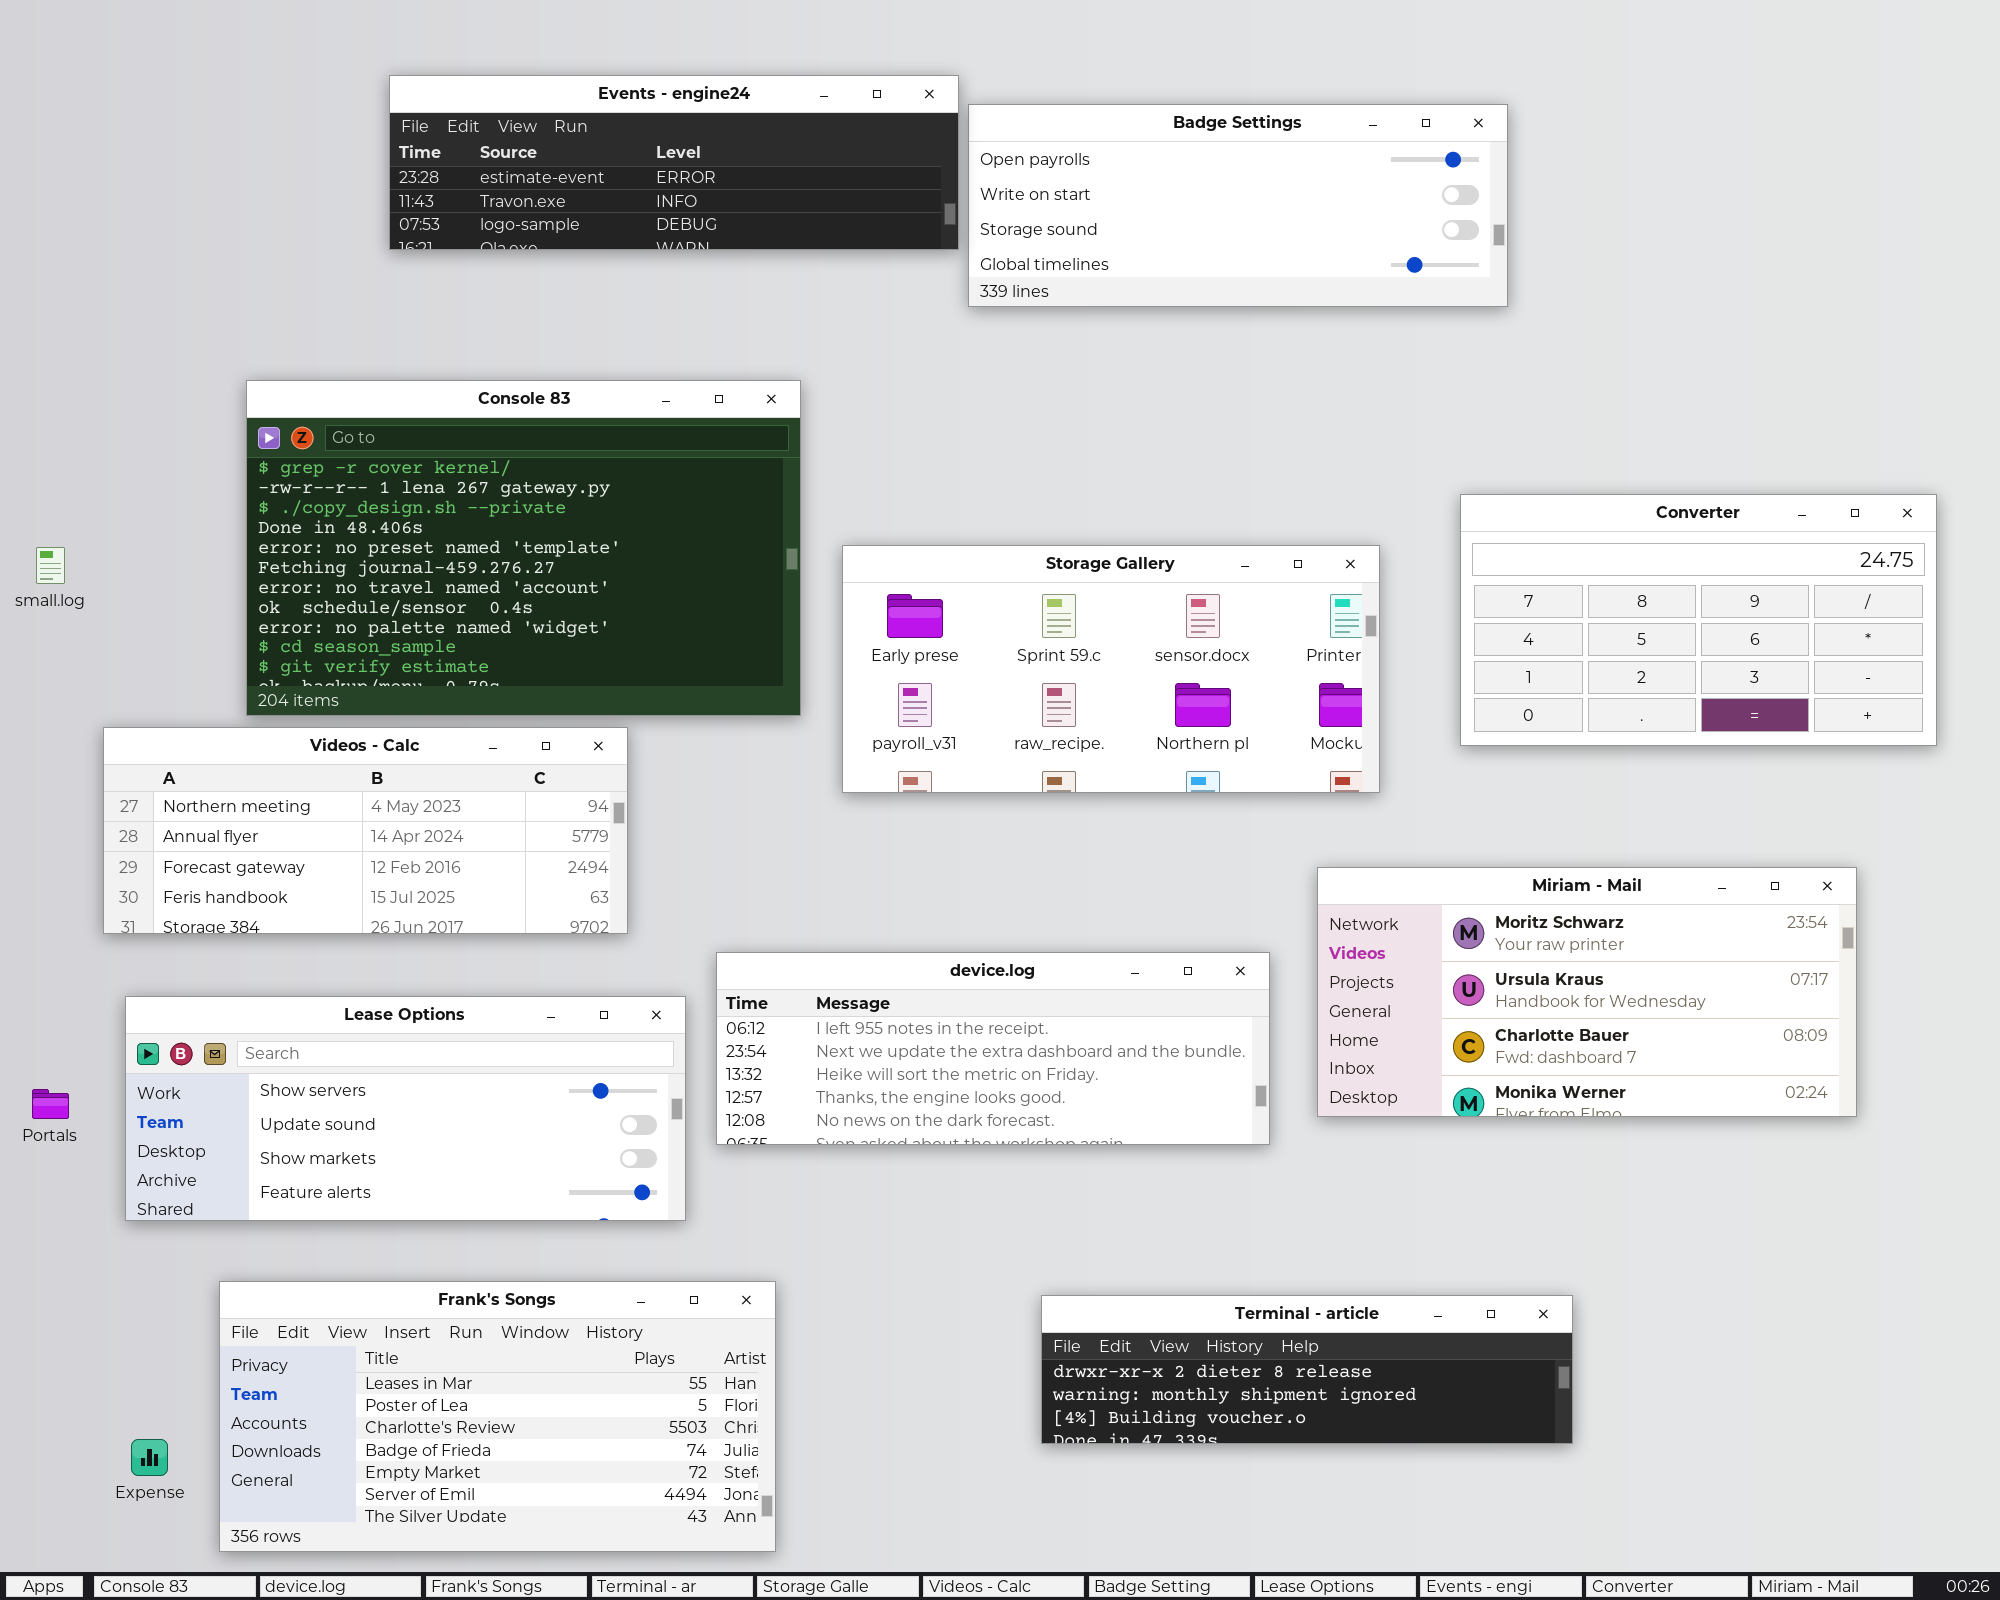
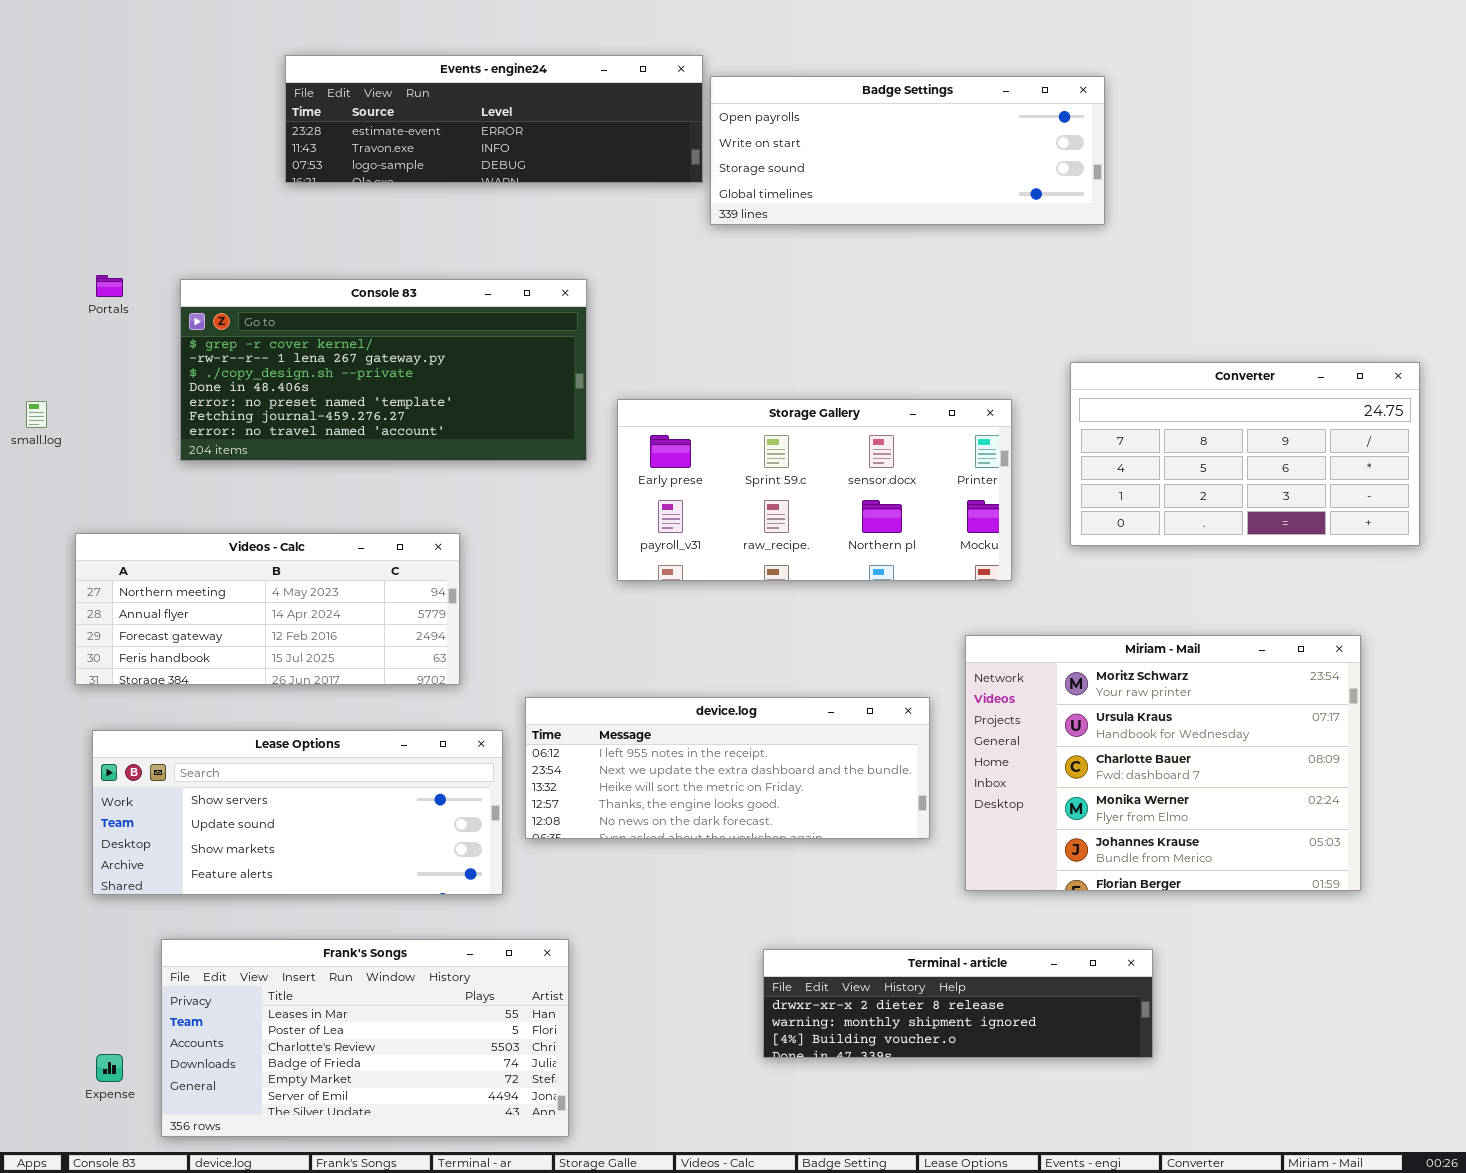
Console 83: [246,380,801,716] -> [180,279,587,461], resized
Miriam - Mail: [1317,867,1857,1117] -> [965,635,1361,891], resized
Portals: [32,1089,69,1119] -> [96,275,123,297], moved

